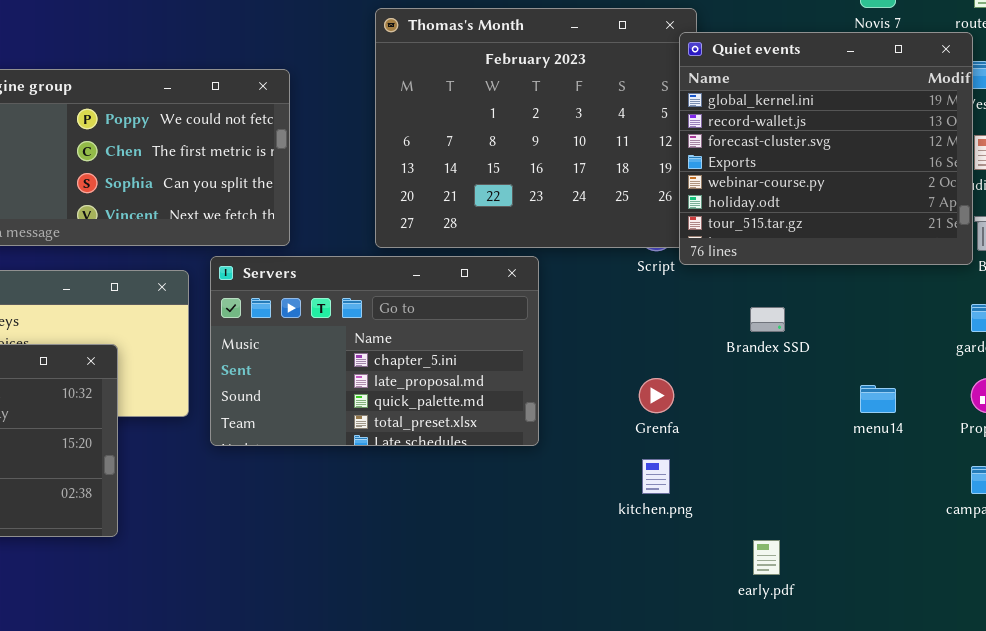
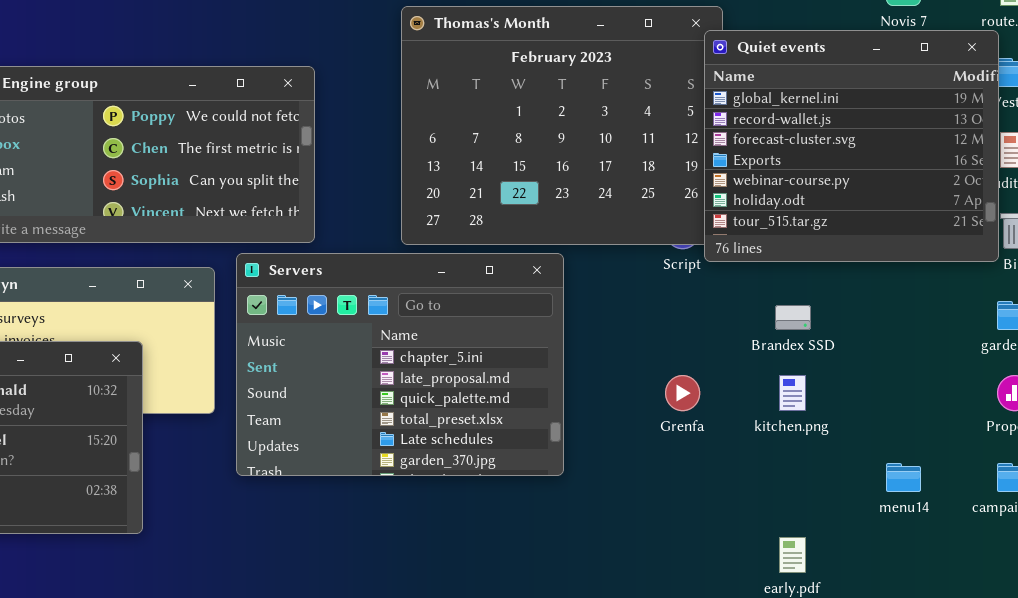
Servers: [210,256,539,446] -> [236,253,564,476], resized
menu14: [860,385,896,413] -> [886,463,921,492], moved
kitchen.png: [642,459,670,494] -> [779,375,806,411], moved

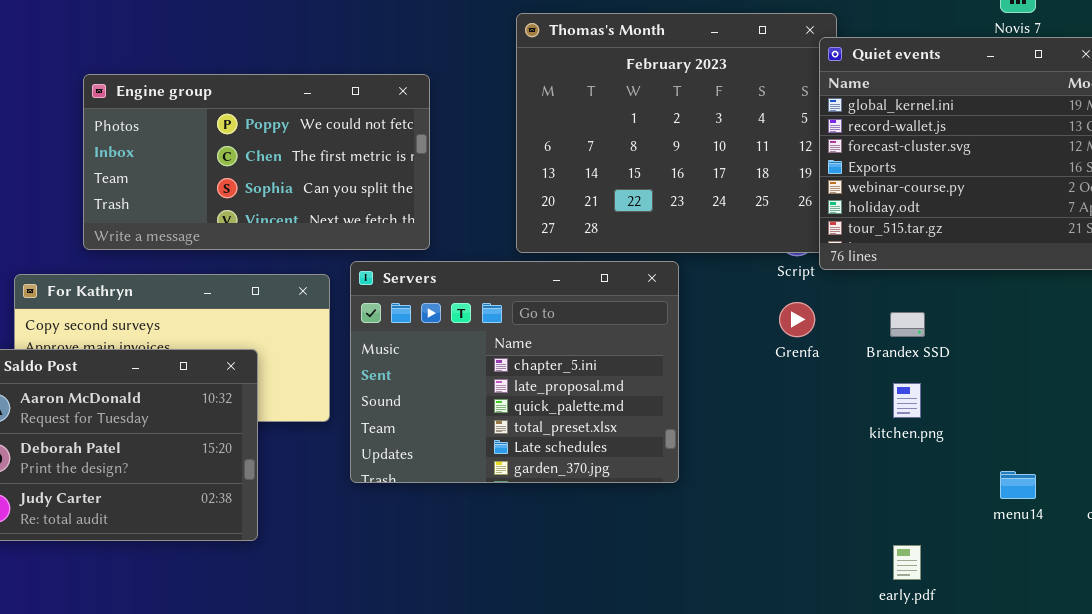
Grenfa: [665,375,700,411] -> [779,302,815,337], moved

